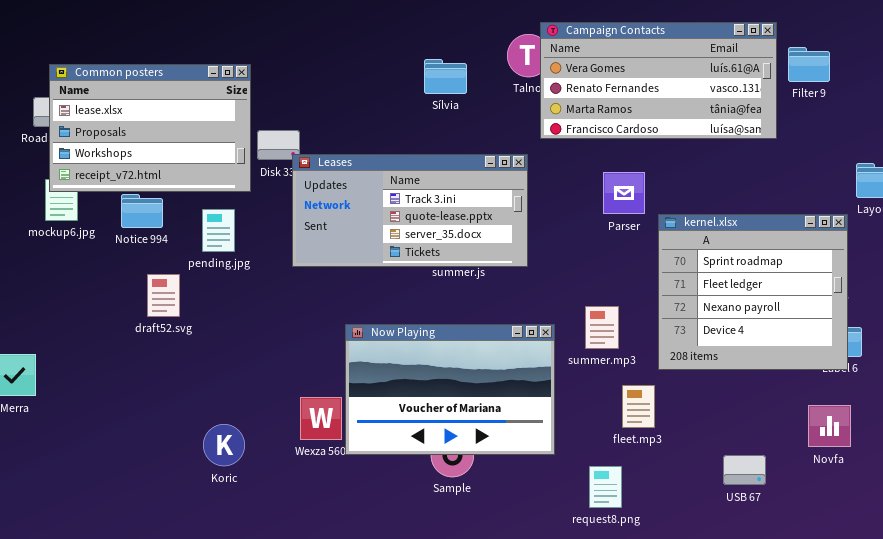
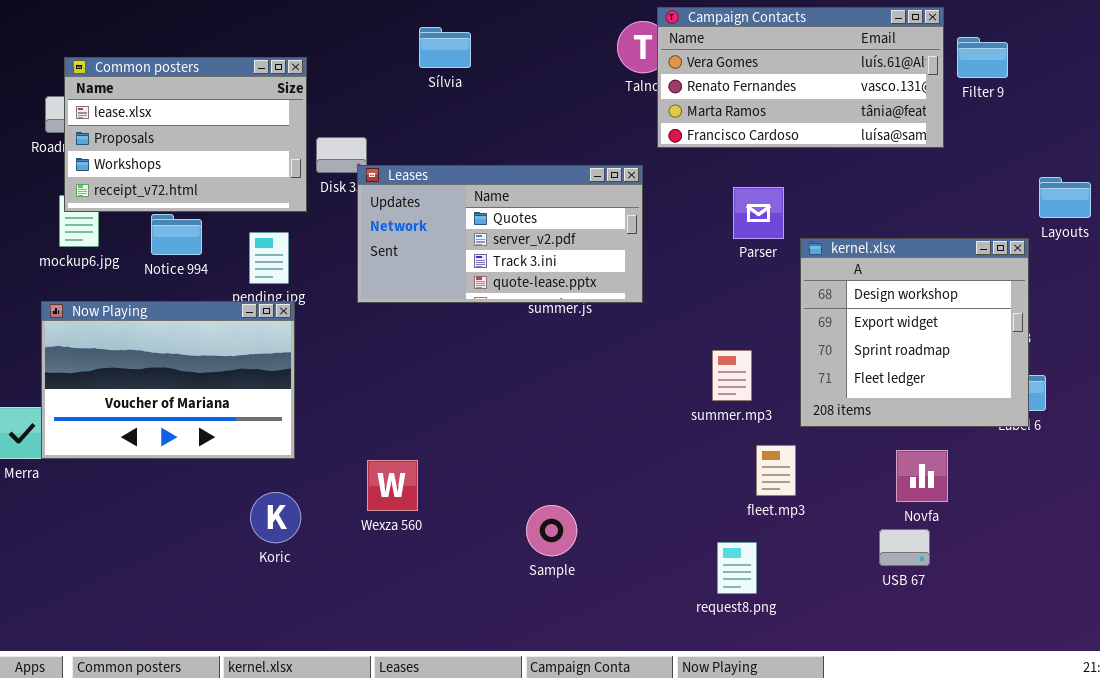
Sílvia: [424,59,467,94] -> [419,27,471,68], moved
Leases: [292,154,528,267] -> [357,165,643,303], scrolled up 2 rows
kernel.xlsx: [658,214,848,370] -> [800,238,1029,427], scrolled up 2 rows
Now Playing: [345,324,555,455] -> [41,301,295,459], moved
Novfa: [808,405,851,447] -> [896,450,948,502], moved

